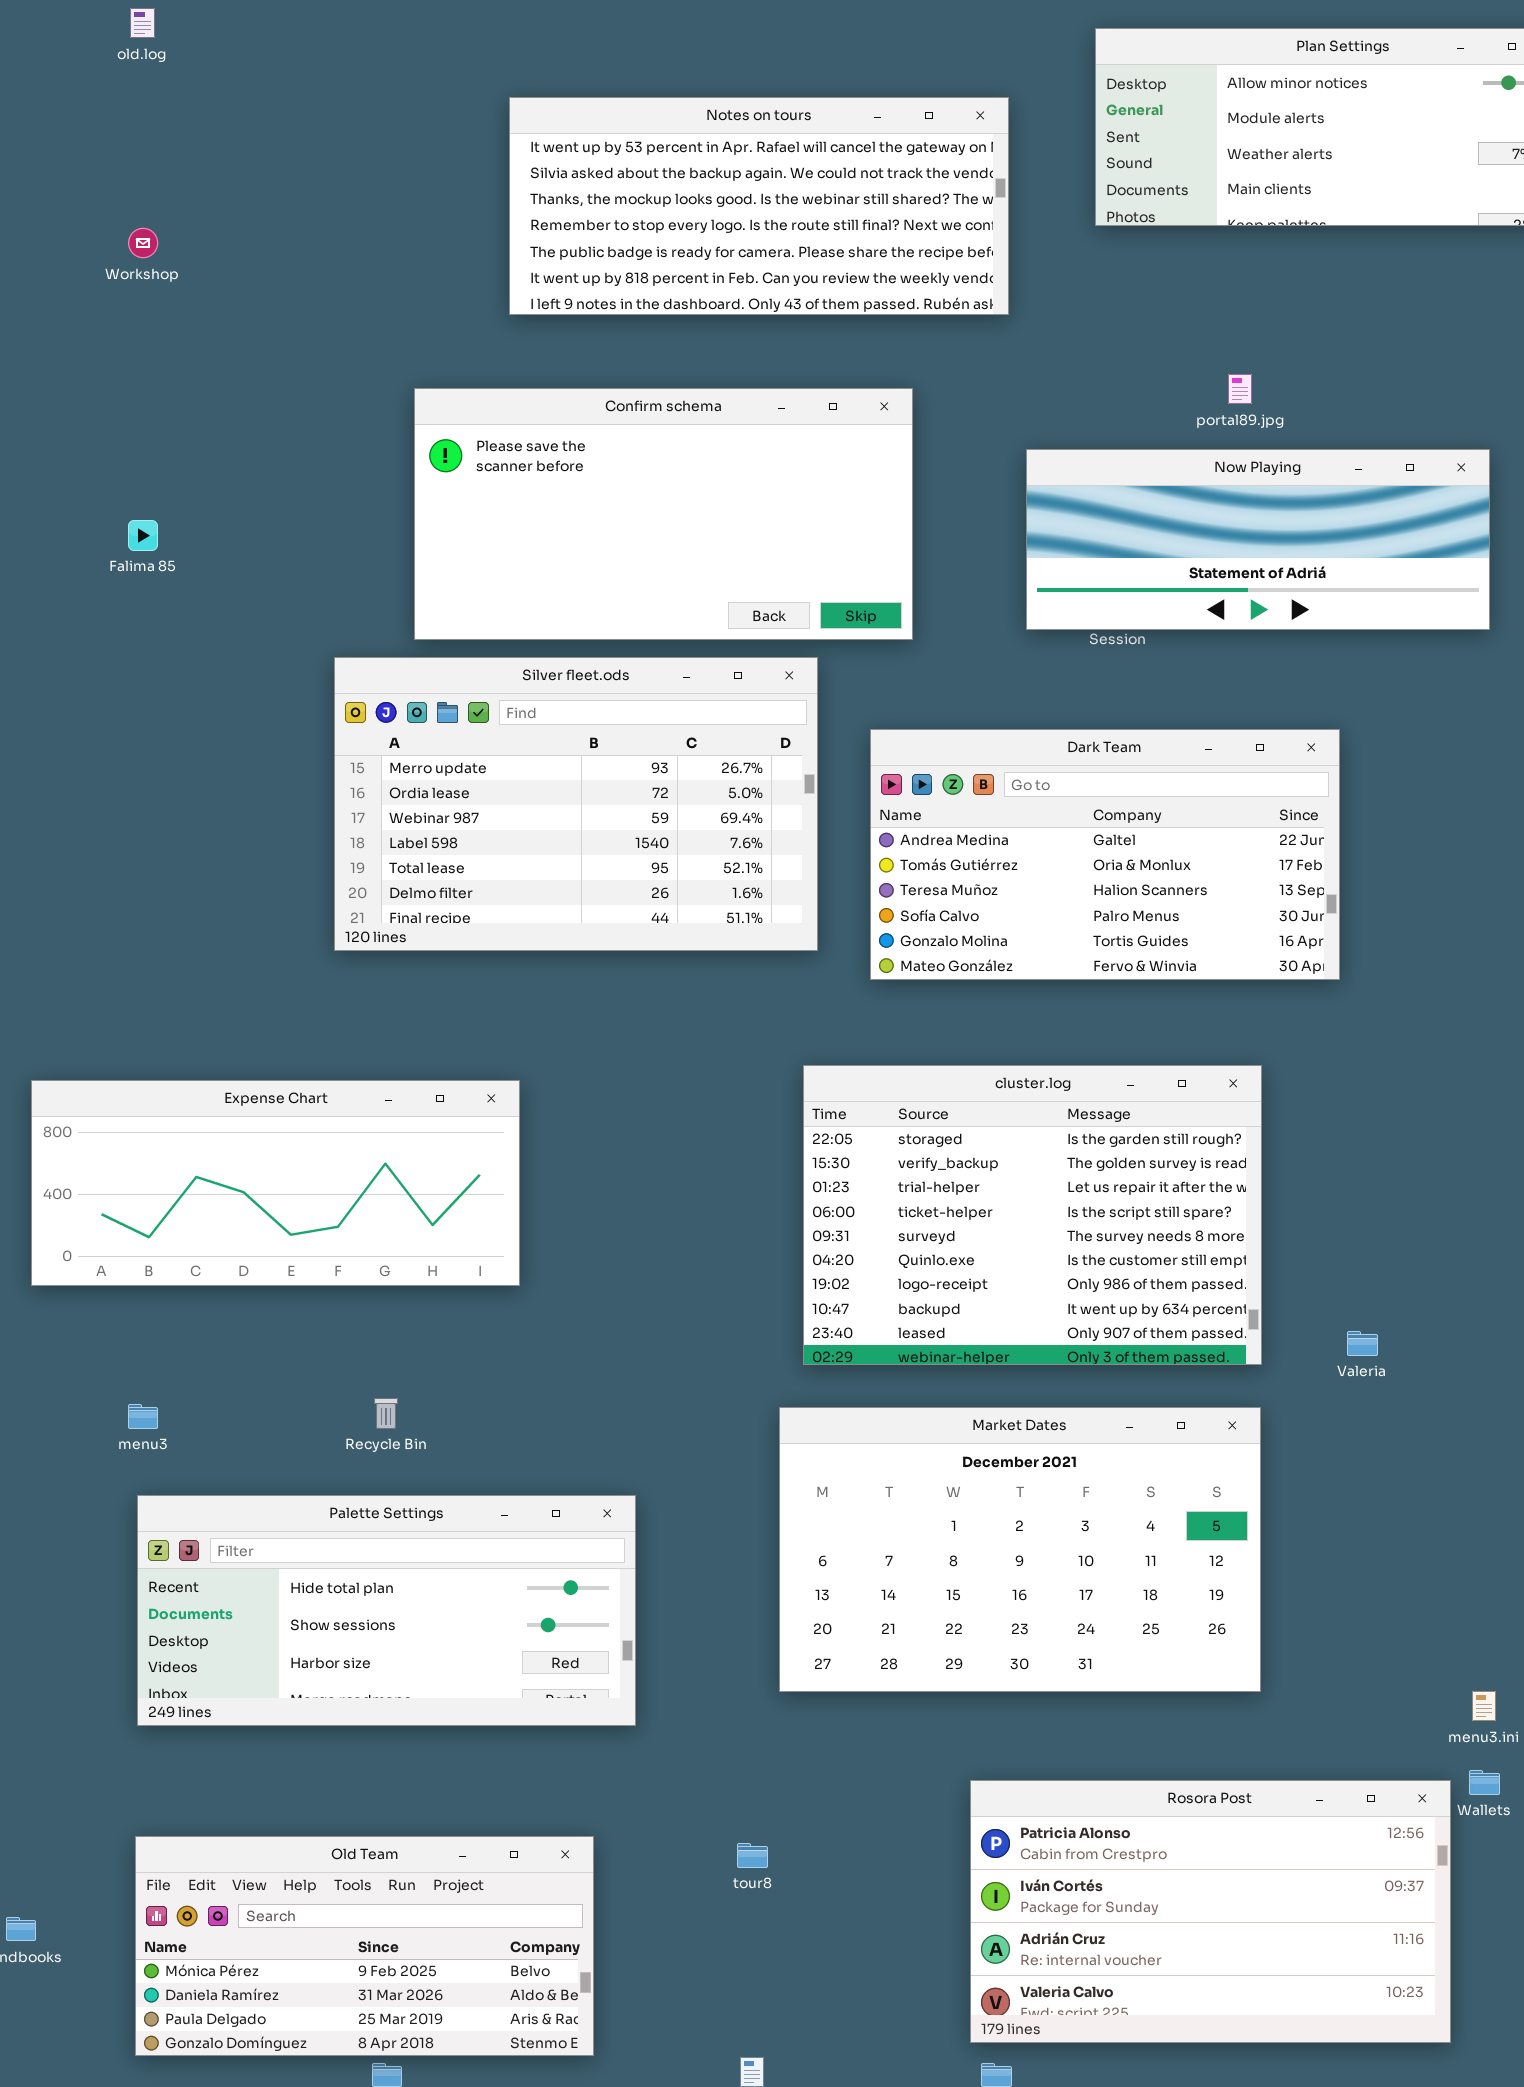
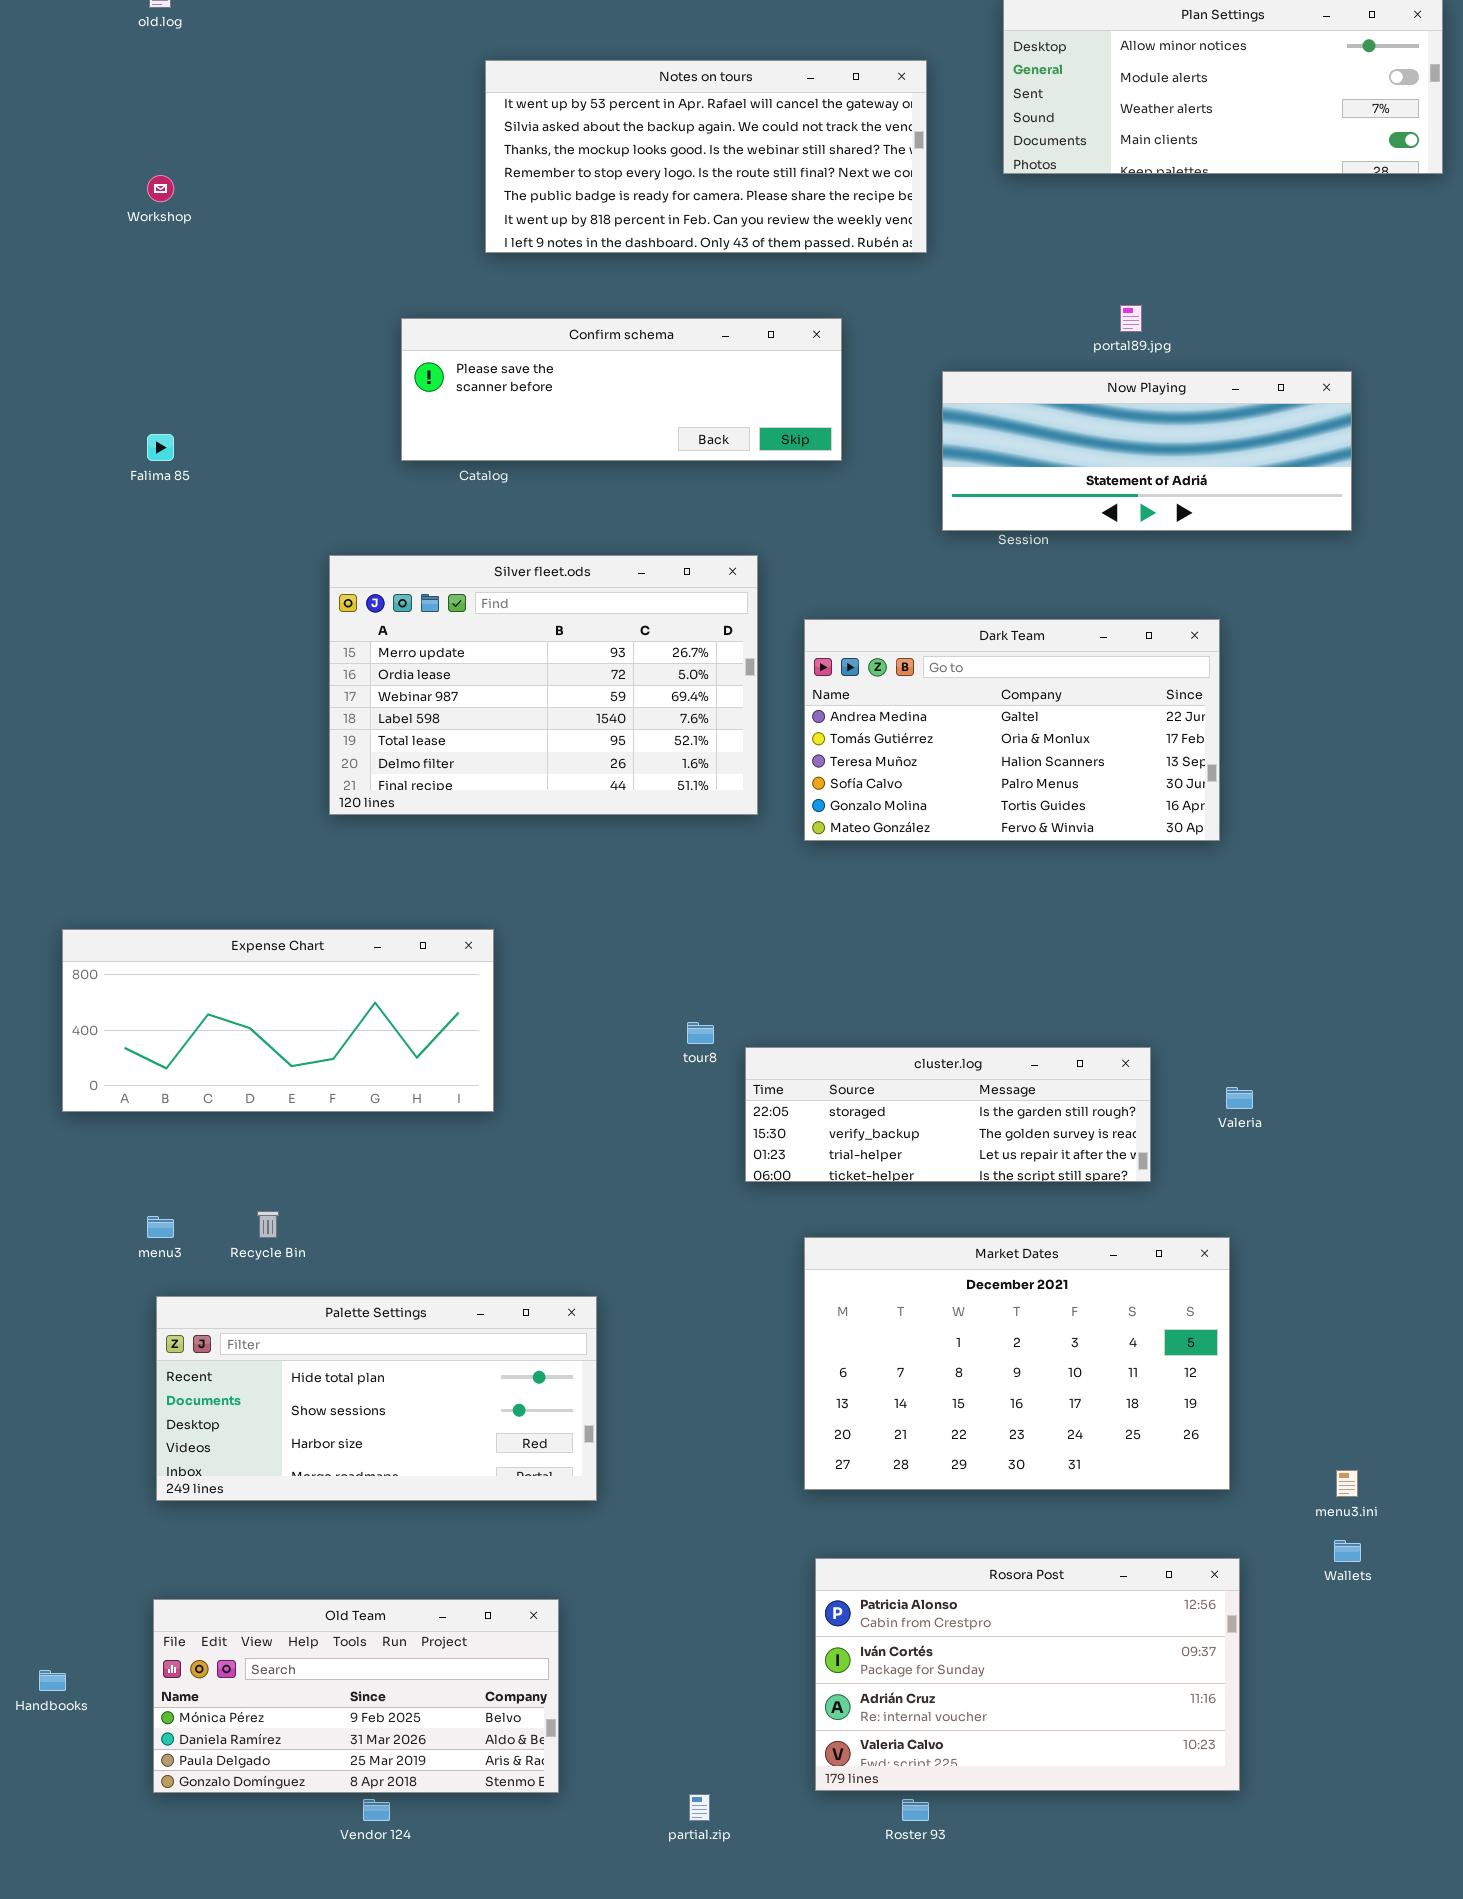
Confirm schema: [414,388,913,640] -> [401,318,842,461], resized
cluster.log: [803,1065,1262,1365] -> [745,1047,1151,1182], resized
Valeria: [1347,1331,1378,1356] -> [1226,1087,1253,1109], moved
Recycle Bin: [374,1398,398,1429] -> [257,1211,279,1238], moved
Market Dates: [779,1407,1261,1692] -> [804,1237,1230,1490], moved
Rosora Post: [970,1780,1451,2043] -> [815,1558,1240,1791], moved
tour8: [737,1843,768,1868] -> [687,1022,714,1044], moved

